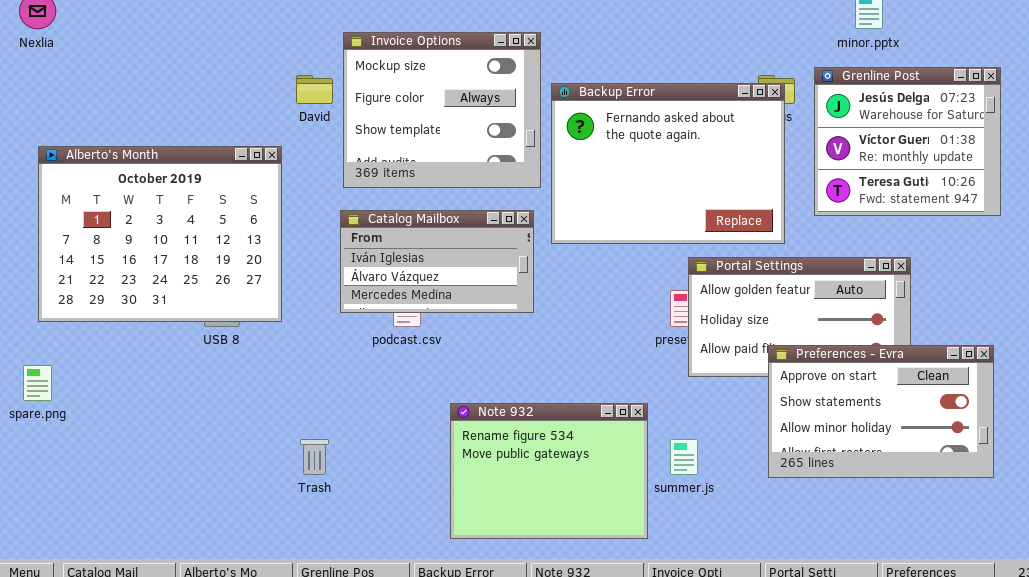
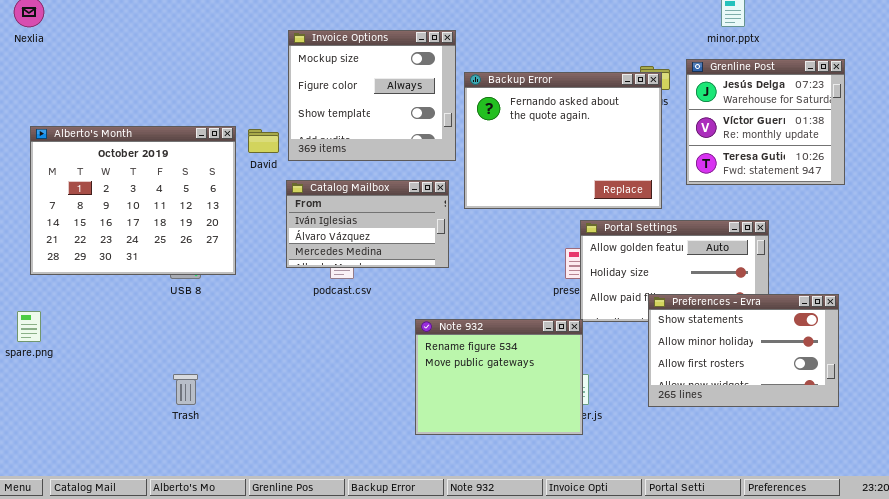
David: [296,75,333,104] -> [248,129,279,153], moved
Preferences - Evra: [768,345,994,478] -> [648,294,839,407], scrolled down 1 row
Note 932: [450,403,648,539] -> [415,319,583,435], moved
Trash: [300,439,329,475] -> [173,374,198,405], moved

